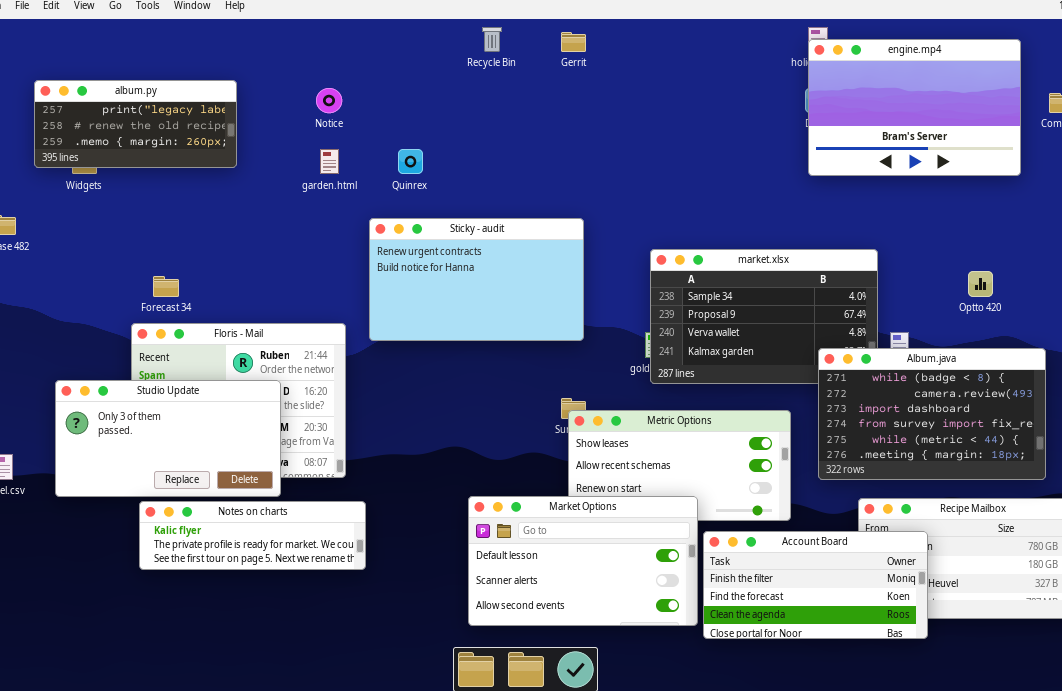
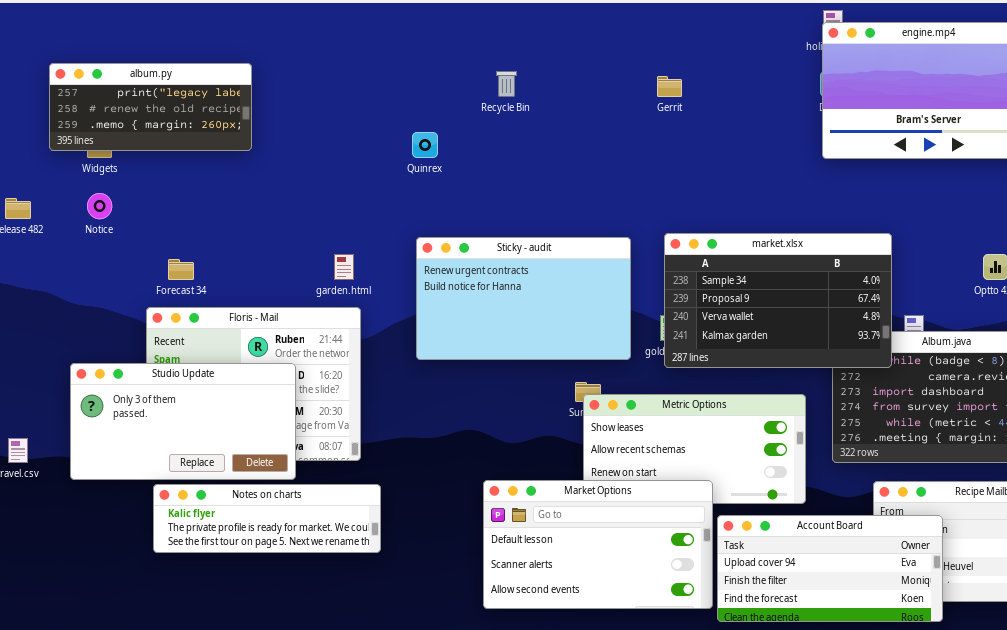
Recycle Bin: [482,27,502,52] -> [496,71,517,97], moved
Gerrit: [561,32,586,52] -> [657,76,682,97], moved
Notice: [316,88,342,113] -> [87,193,112,219], moved
garden.html: [320,149,339,174] -> [334,254,354,280], moved
Sticky - audit: [369,218,584,341] -> [416,237,631,360], moved
market.xlsx: [650,249,878,384] -> [664,233,892,368], raised
Account Board: [703,531,928,639] -> [717,515,943,622], scrolled up 1 row

